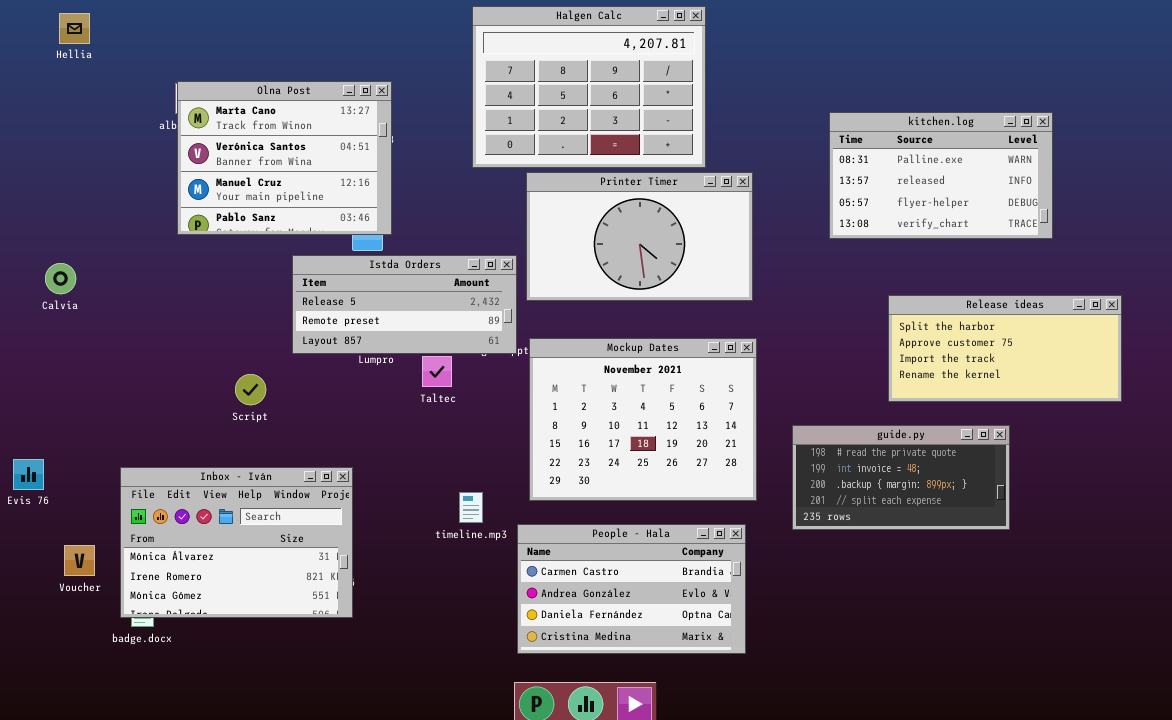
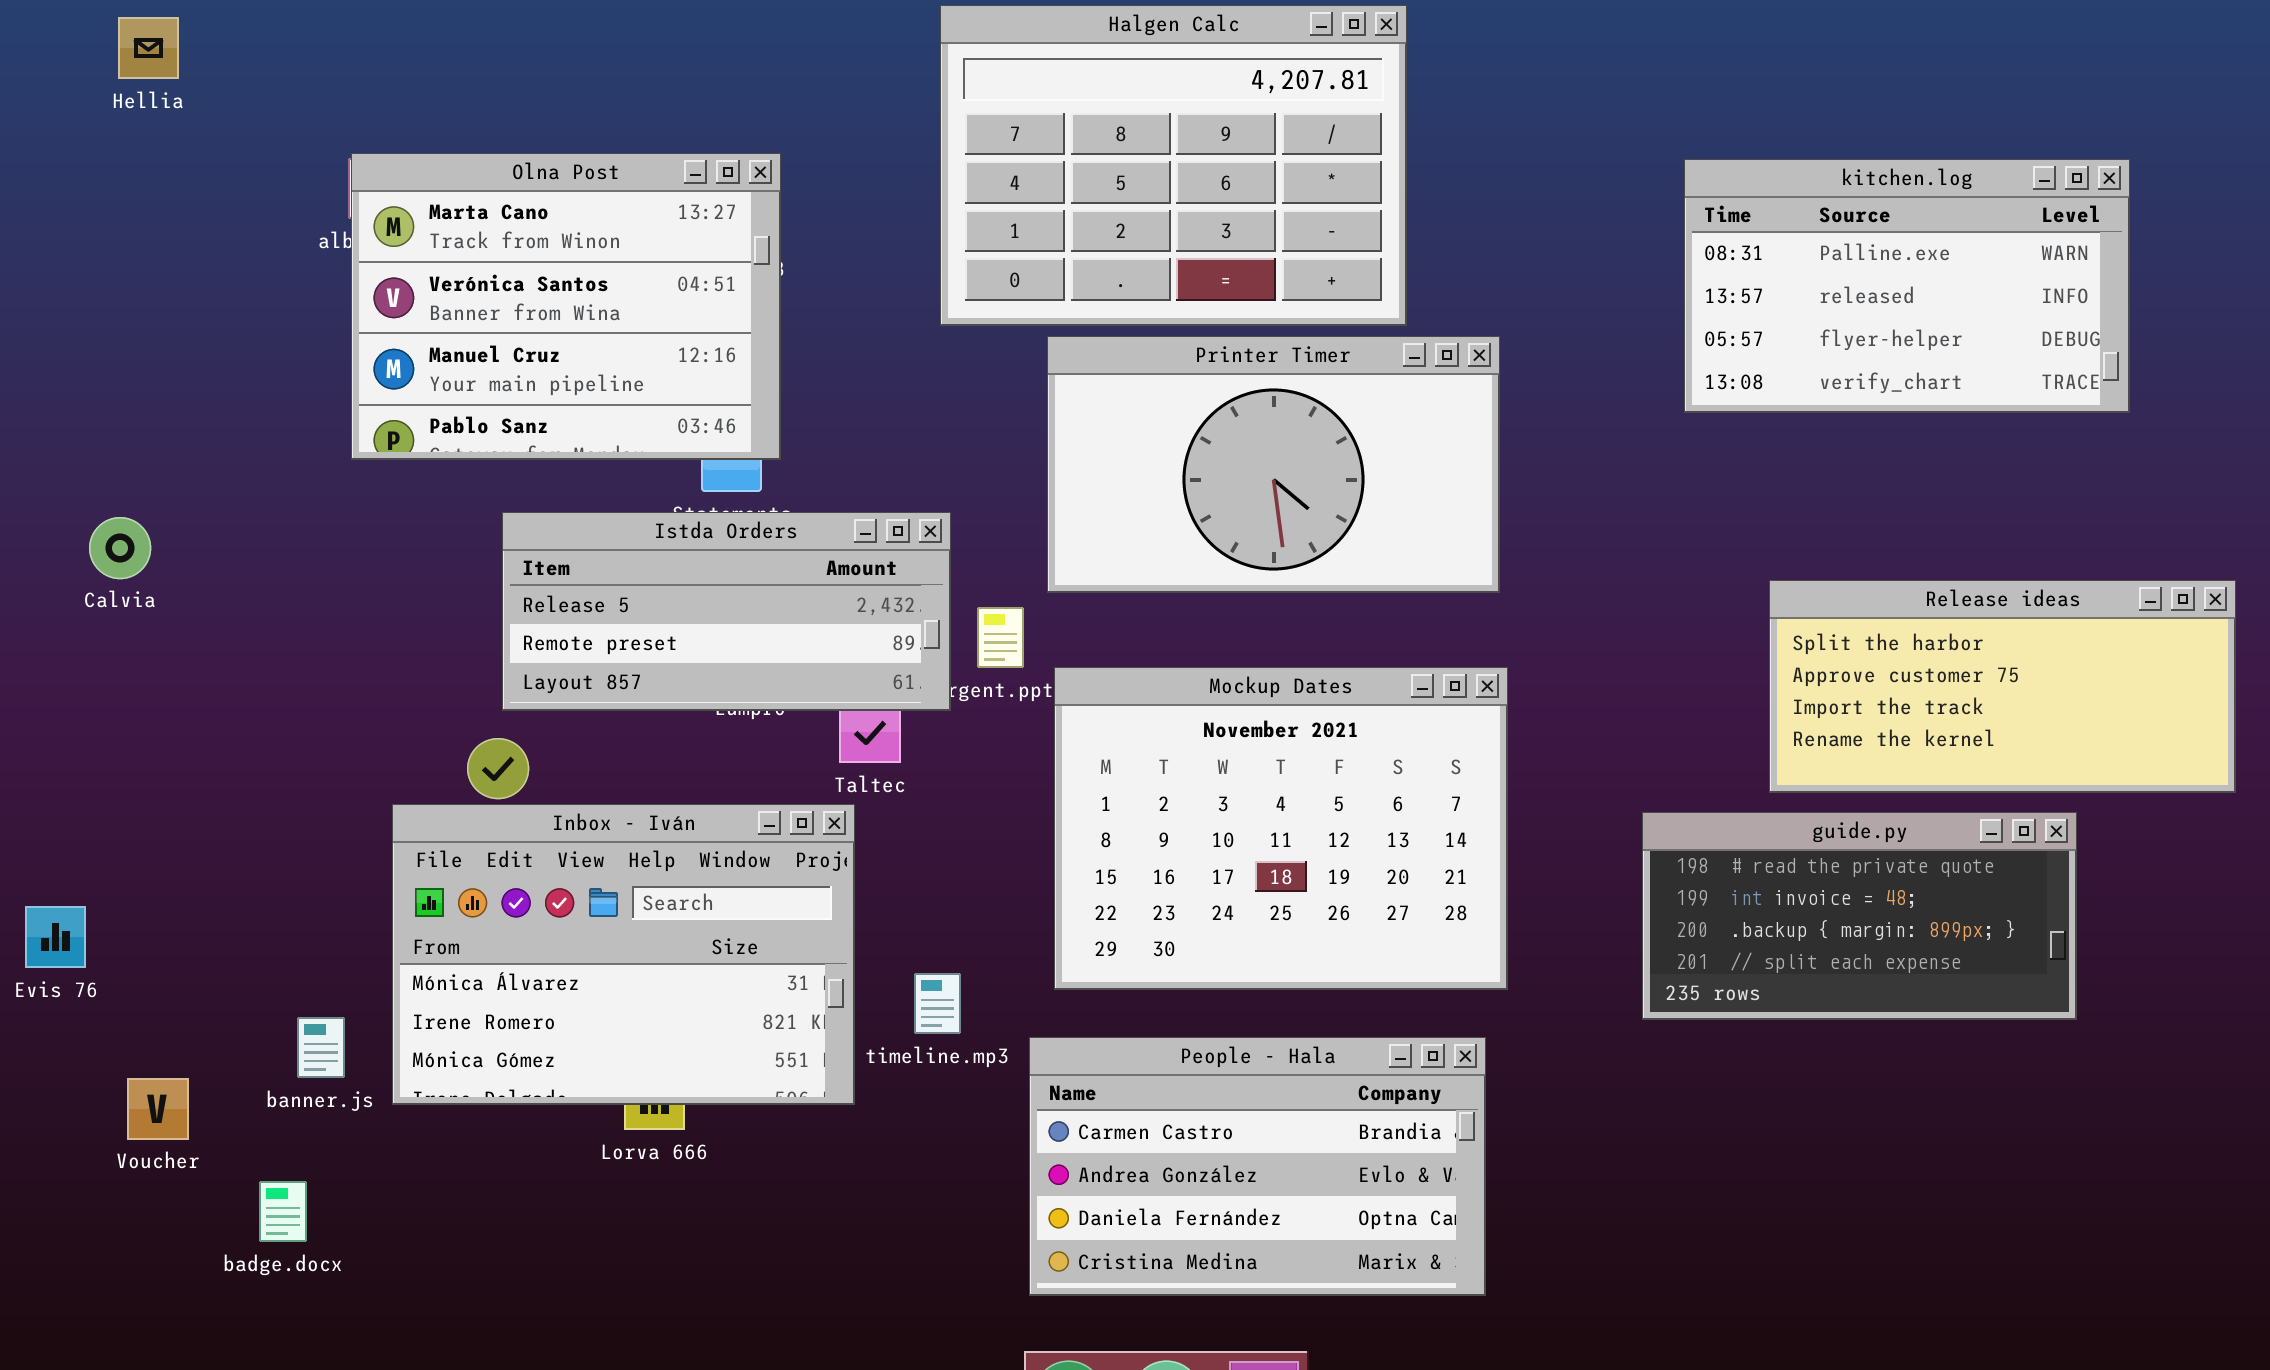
kitchen.log: [829,112,1053,239] -> [1684,159,2130,413], moved
Istda Orders: [292,255,517,354] -> [502,512,951,711], moved
guide.py: [792,425,1010,530] -> [1642,812,2077,1020], moved
Inbox - Iván: [120,467,353,618] -> [392,804,855,1105], moved

